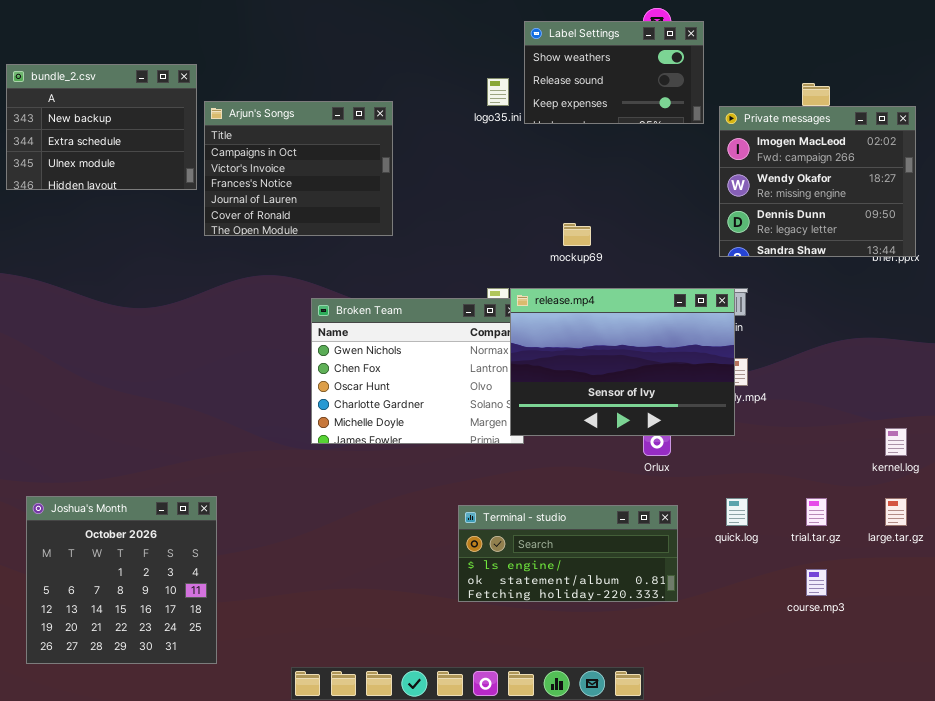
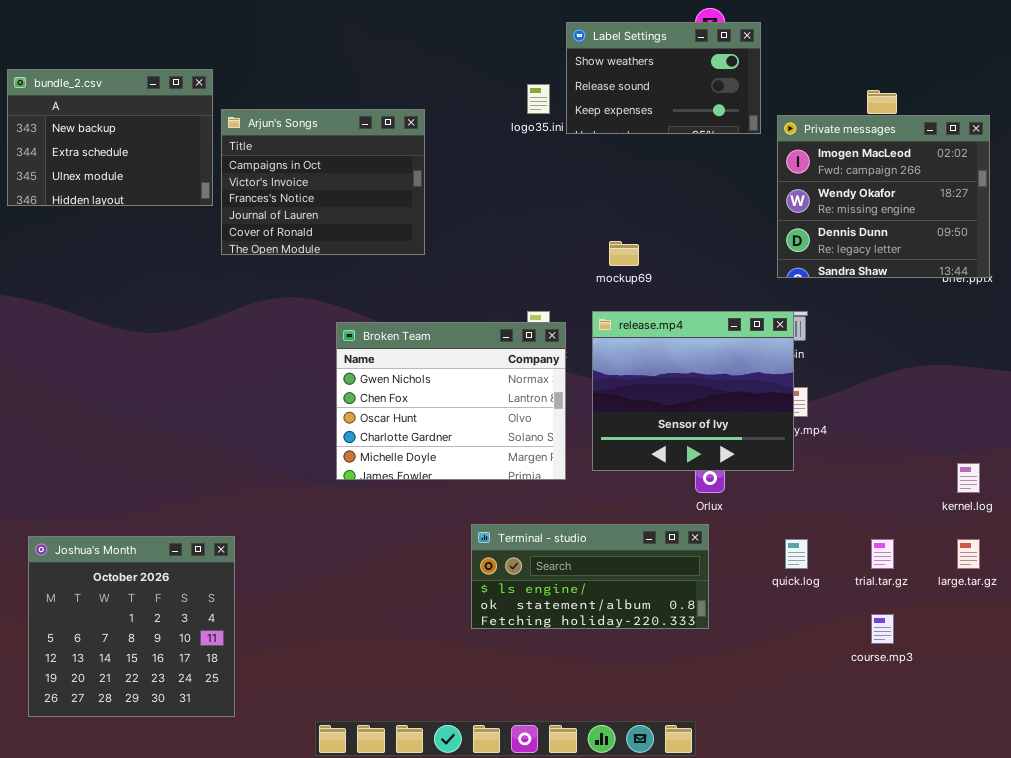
release.mp4: [510,288,735,436] -> [592,311,794,471], resized
Terminal - studio: [458,505,678,602] -> [471,524,709,629], moved

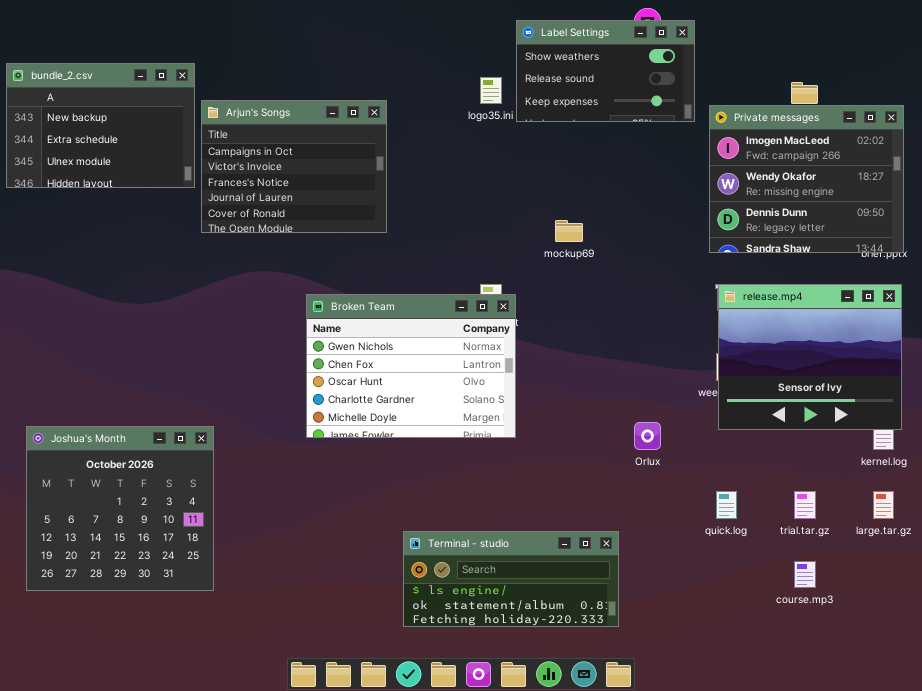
release.mp4: [592,311,794,471] -> [718,284,902,430], moved
Terminal - studio: [471,524,709,629] -> [403,531,619,627], moved
Joshua's Month: [28,536,235,717] -> [26,426,214,591], moved

